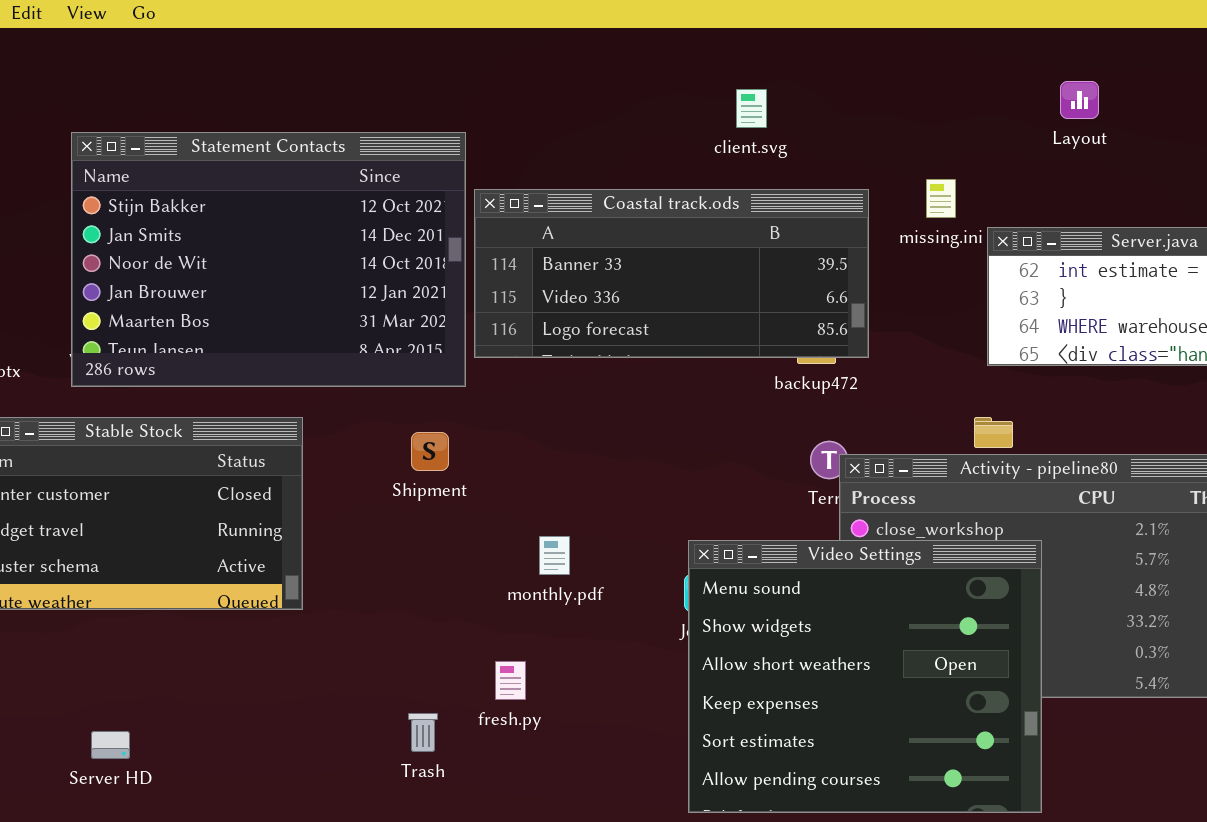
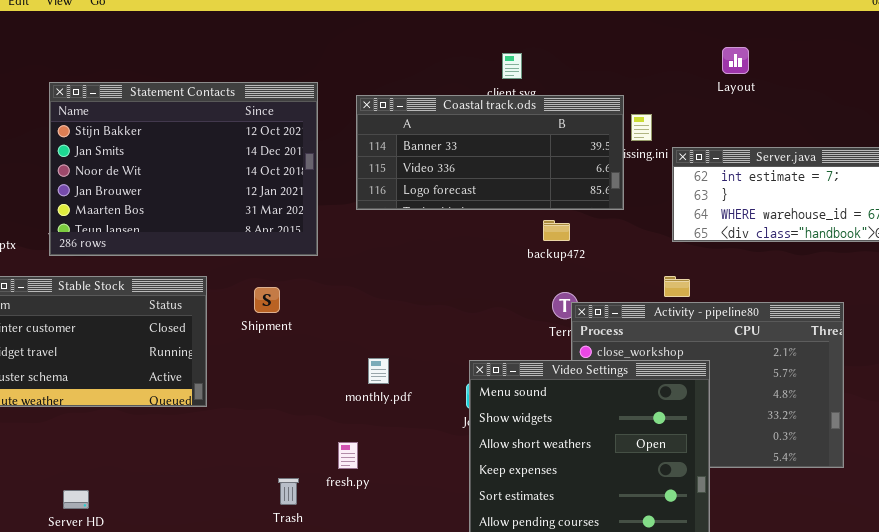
Coastal track.ods: [474,189,869,358] -> [356,95,624,210], moved
Shipment: [411,432,449,471] -> [254,287,280,313], moved

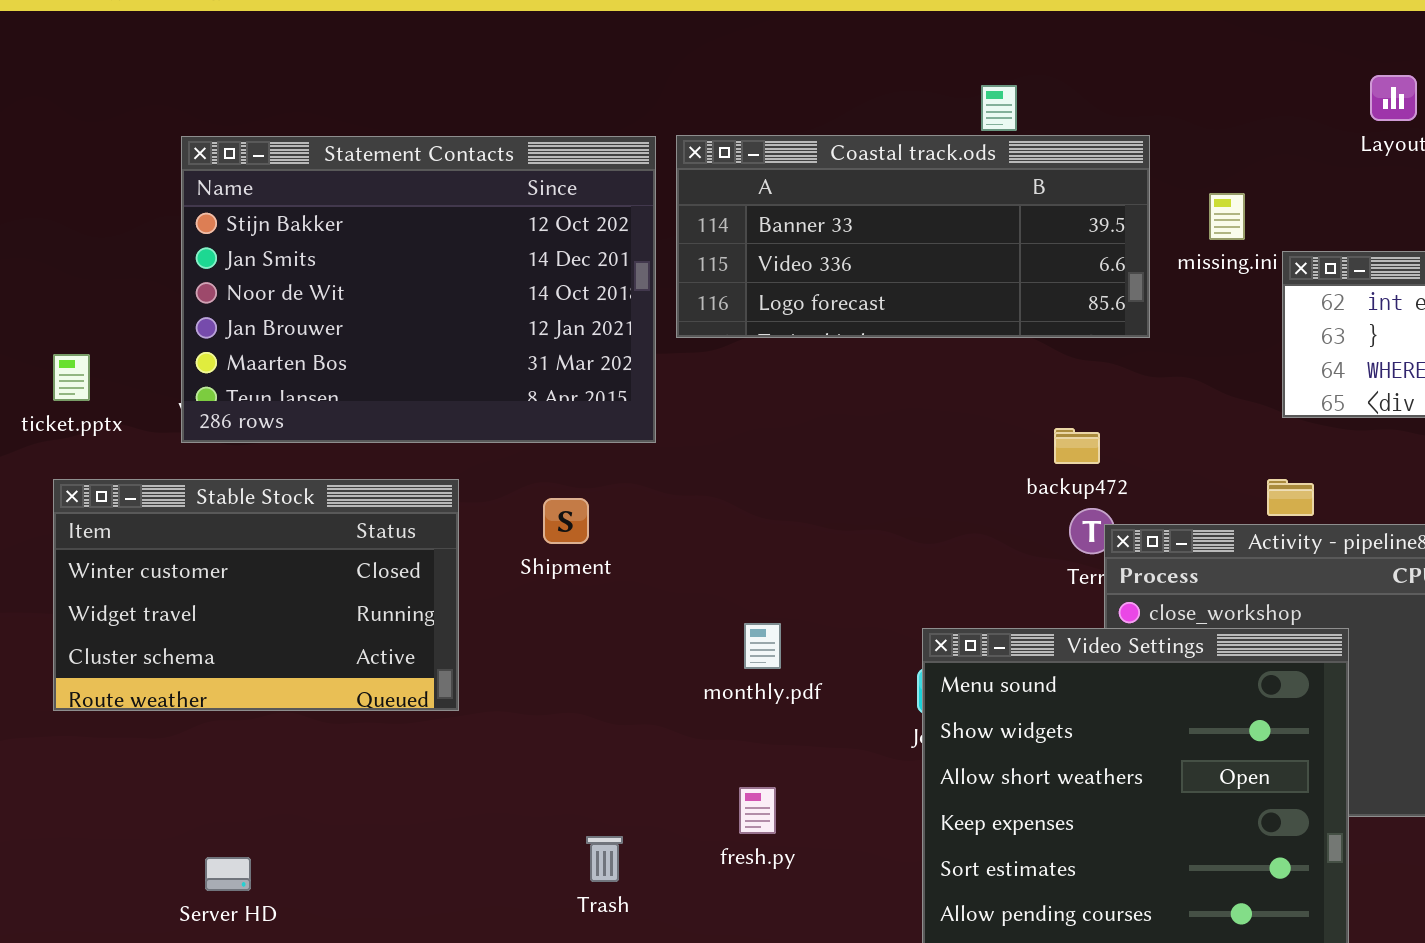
Coastal track.ods: [356,95,624,210] -> [676,135,1150,338], moved
backup472: [543,220,570,241] -> [1054,428,1100,464], moved
fresh.py: [338,442,358,469] -> [739,787,776,834], moved

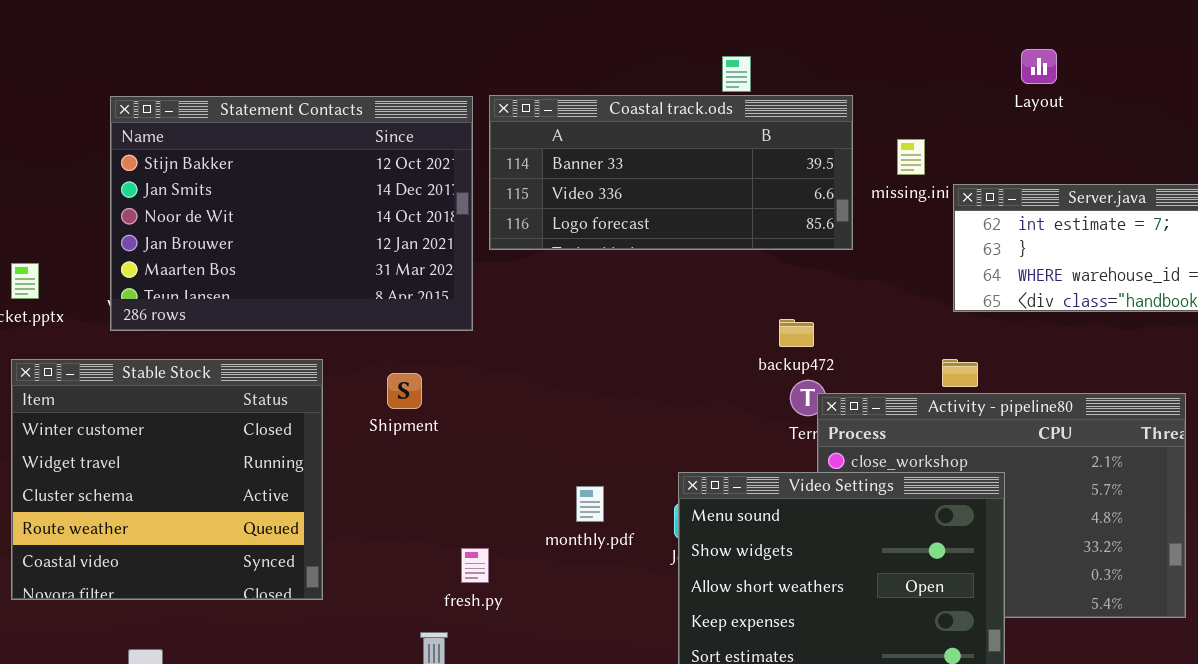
Stable Stock: [53,479,459,711] -> [11,359,323,600], resized
monthly.pdf: [744,623,781,669] -> [576,486,604,522], moved
fresh.py: [739,787,776,834] -> [461,548,489,583], moved

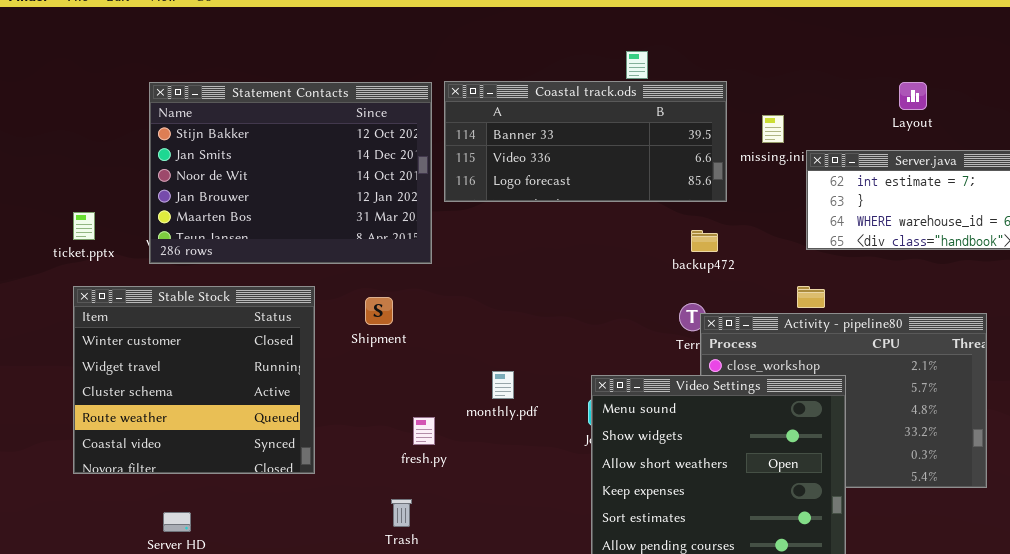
Layout: [1021,49,1057,84] -> [899,82,927,110], moved
backup472: [779,319,814,347] -> [691,230,718,252], moved
monthly.pdf: [576,486,604,522] -> [492,371,514,399], moved
fresh.py: [461,548,489,583] -> [413,417,435,445], moved

